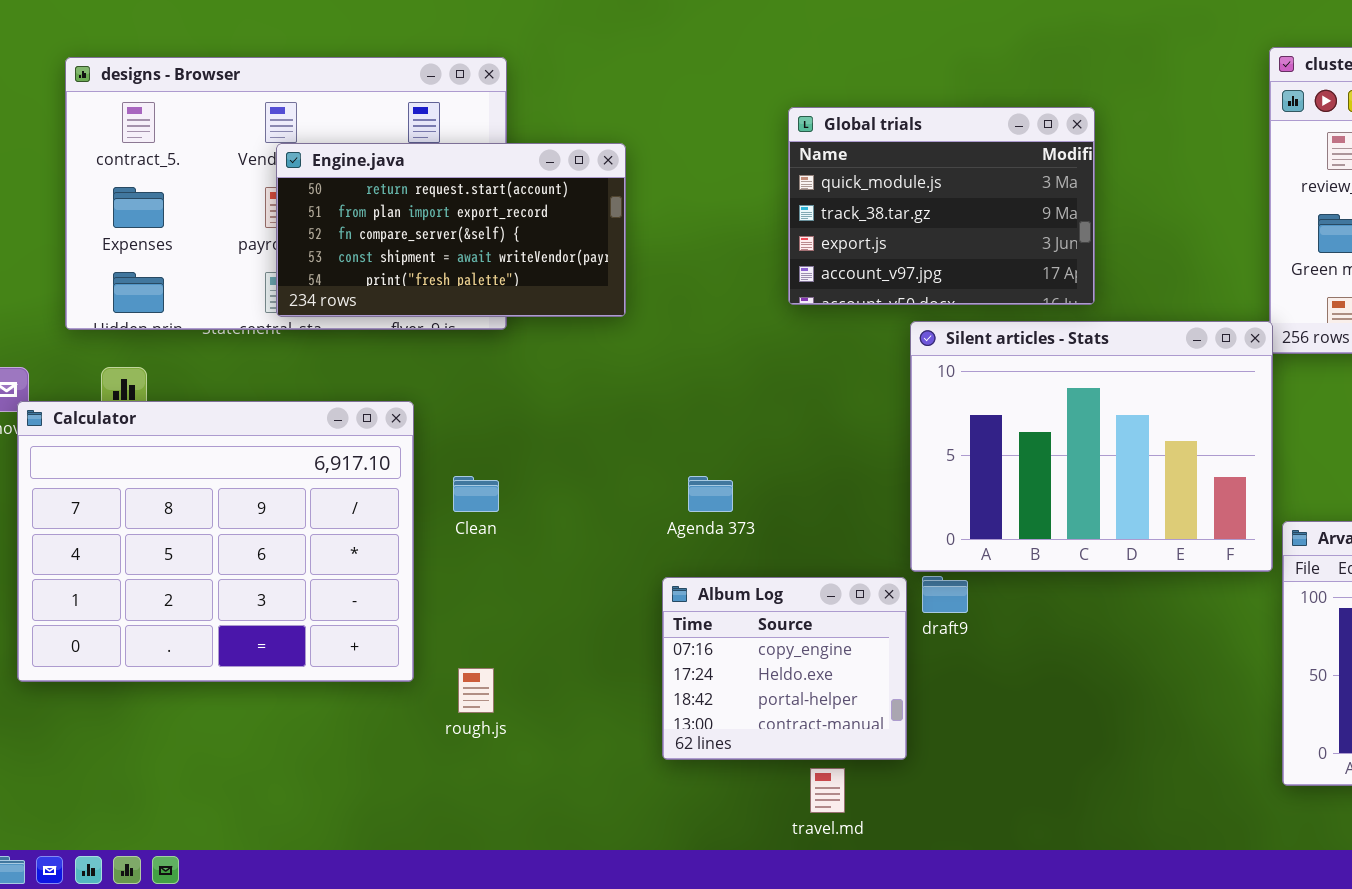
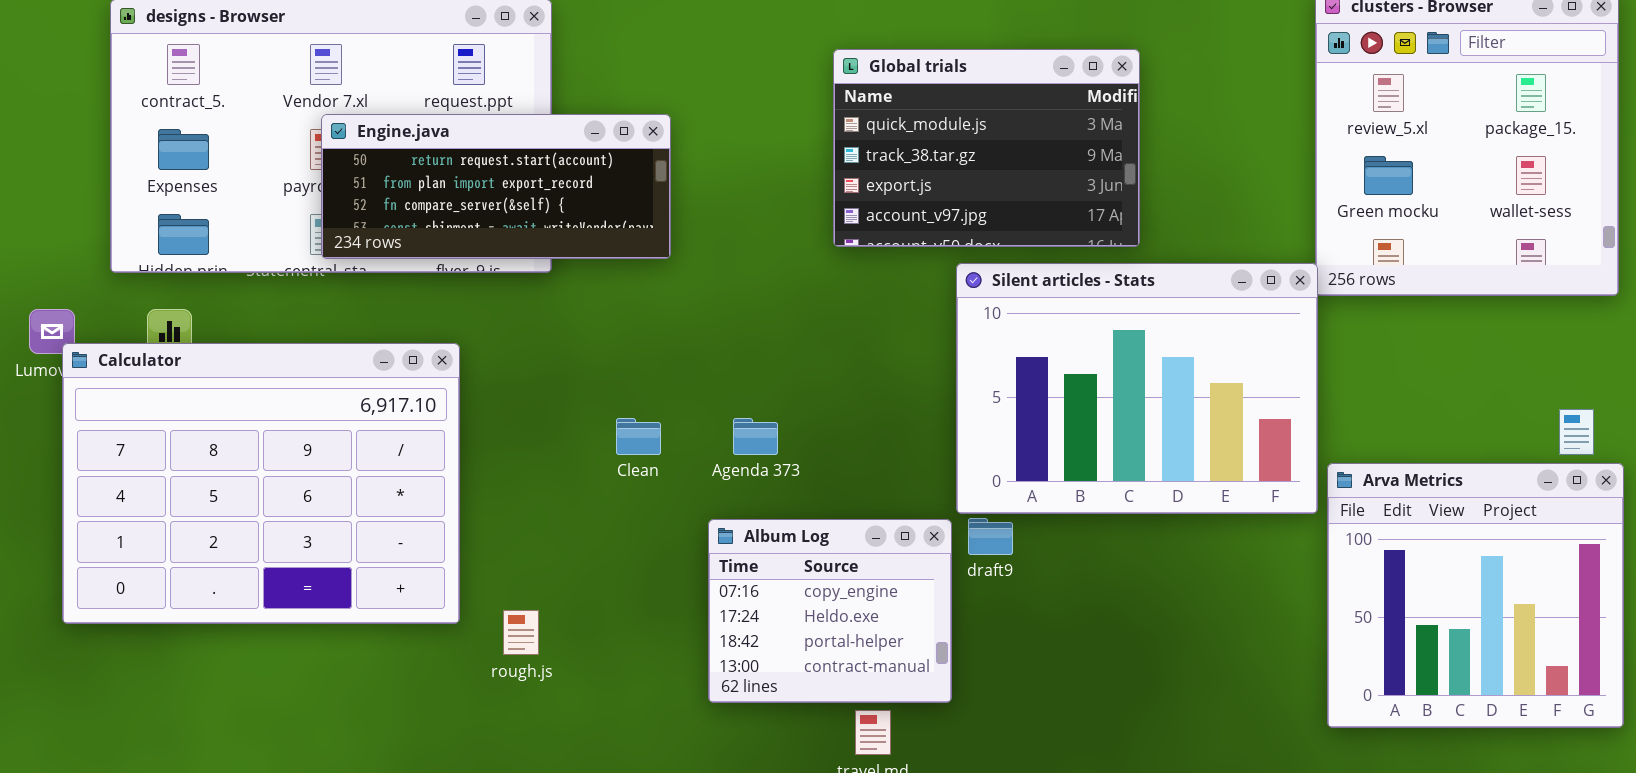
Engine.java: [276,143,626,317] -> [321,114,671,259], resized
Clean: [453,476,499,512] -> [616,418,661,455], moved

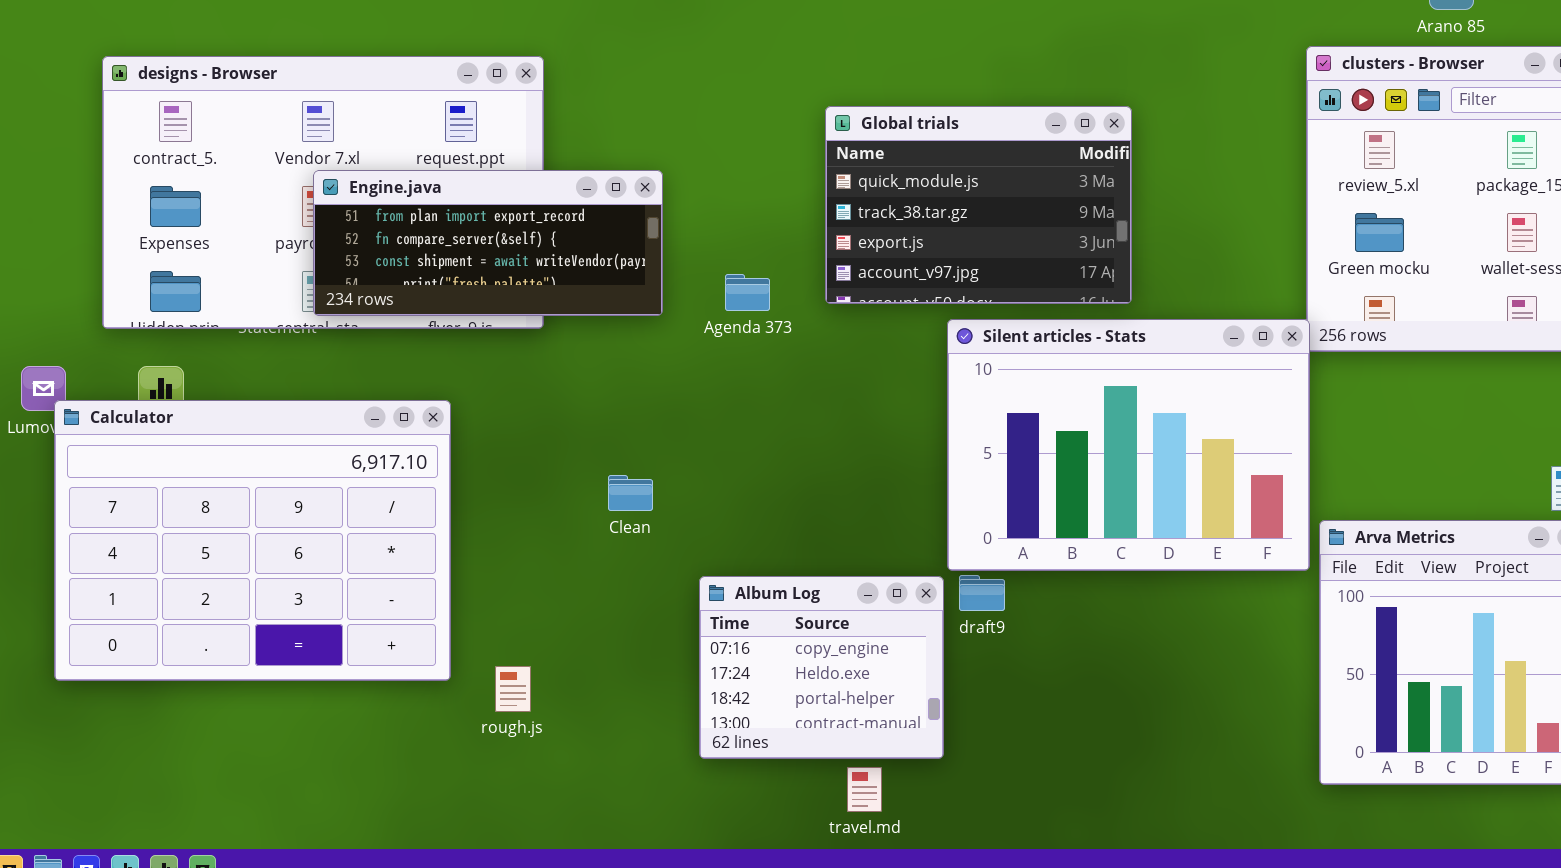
Engine.java: [321,114,671,259] -> [313,170,663,316], scrolled down 1 row
Agenda 373: [733,418,778,455] -> [725,274,770,311], moved

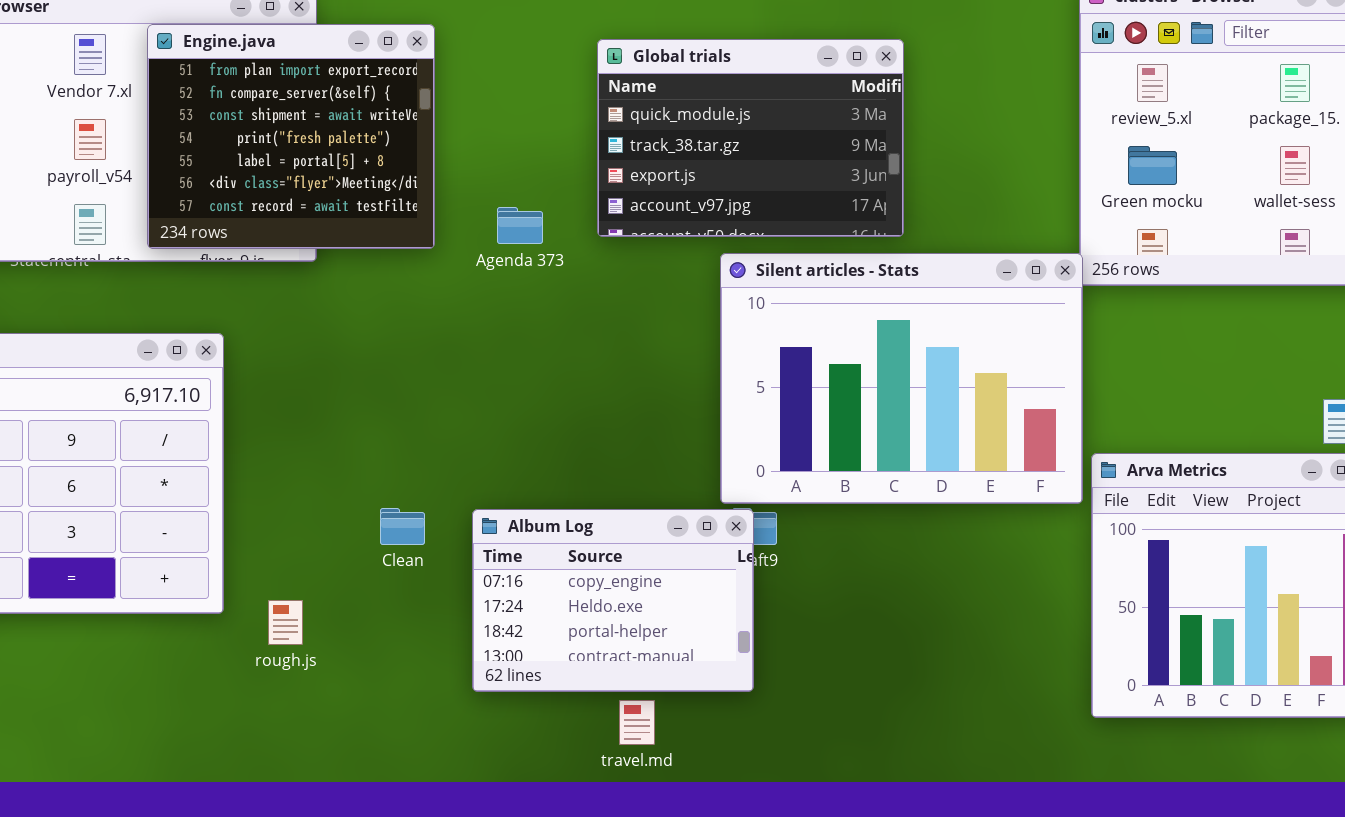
Engine.java: [313,170,663,316] -> [147,24,435,249], resized
Clean: [608,475,653,511] -> [380,508,425,545], moved
Album Log: [699,576,944,759] -> [472,509,754,692], resized

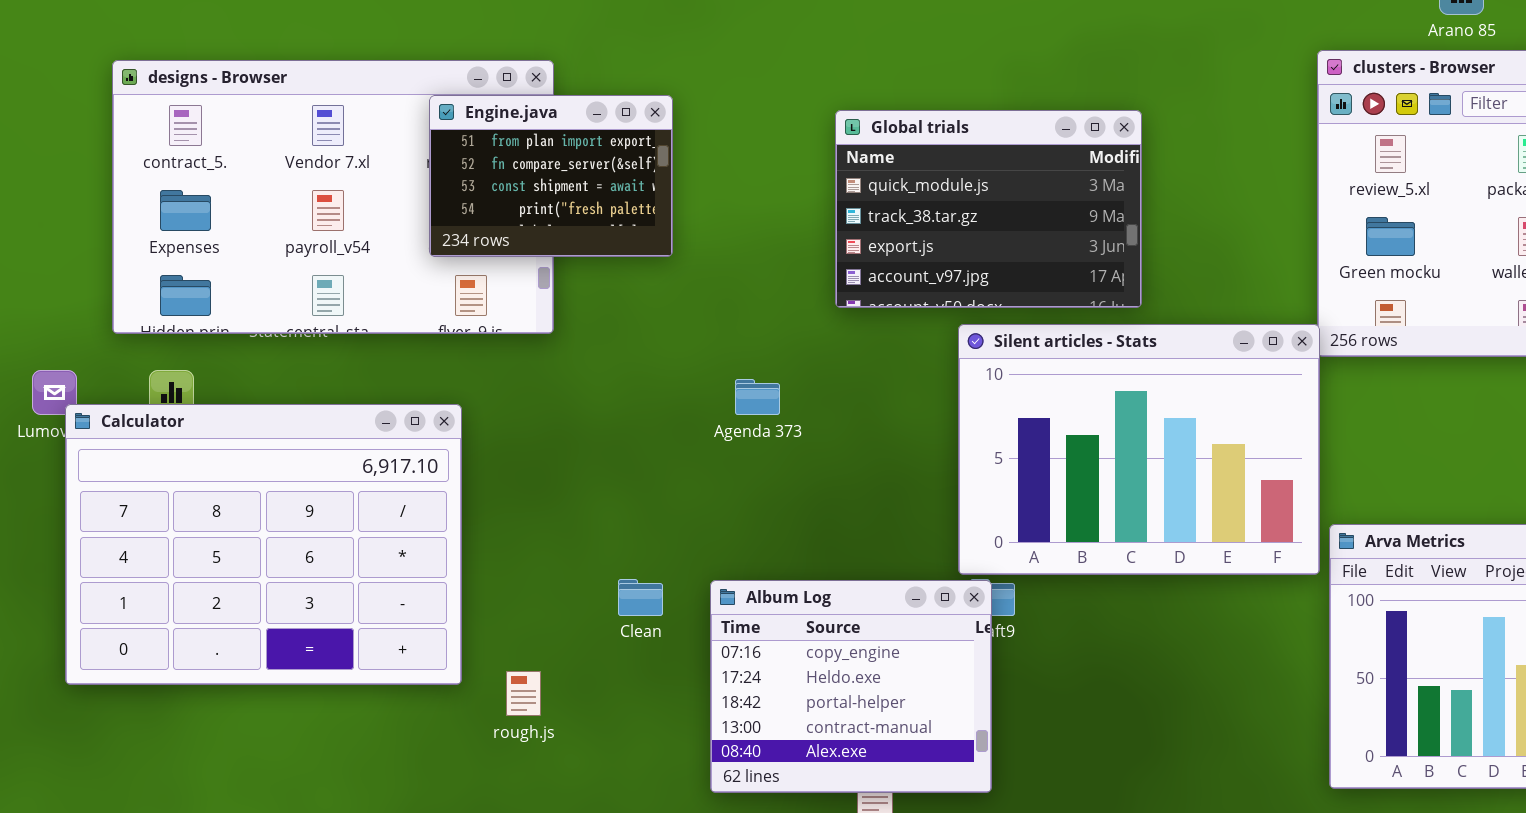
Engine.java: [147,24,435,249] -> [429,95,673,257], resized
Agenda 373: [497,207,543,244] -> [735,379,780,415], moved
Album Log: [472,509,754,692] -> [710,580,992,793], resized

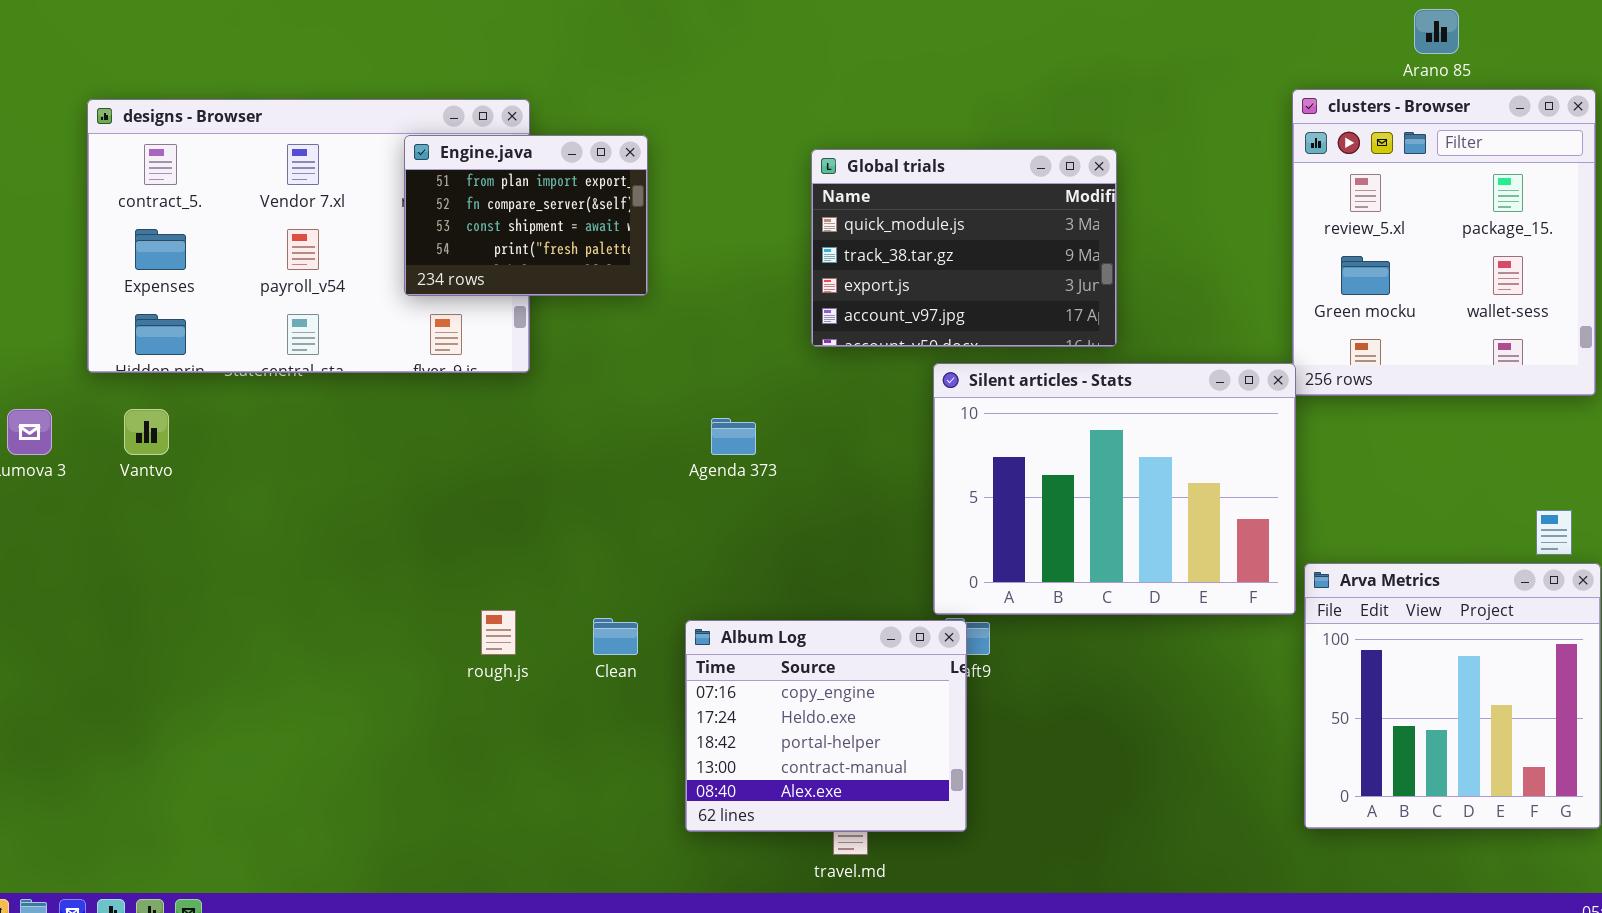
Calculator: [65,404,462,685] -> none, closed
rough.js: [506,671,541,716] -> [481,610,516,655], moved

